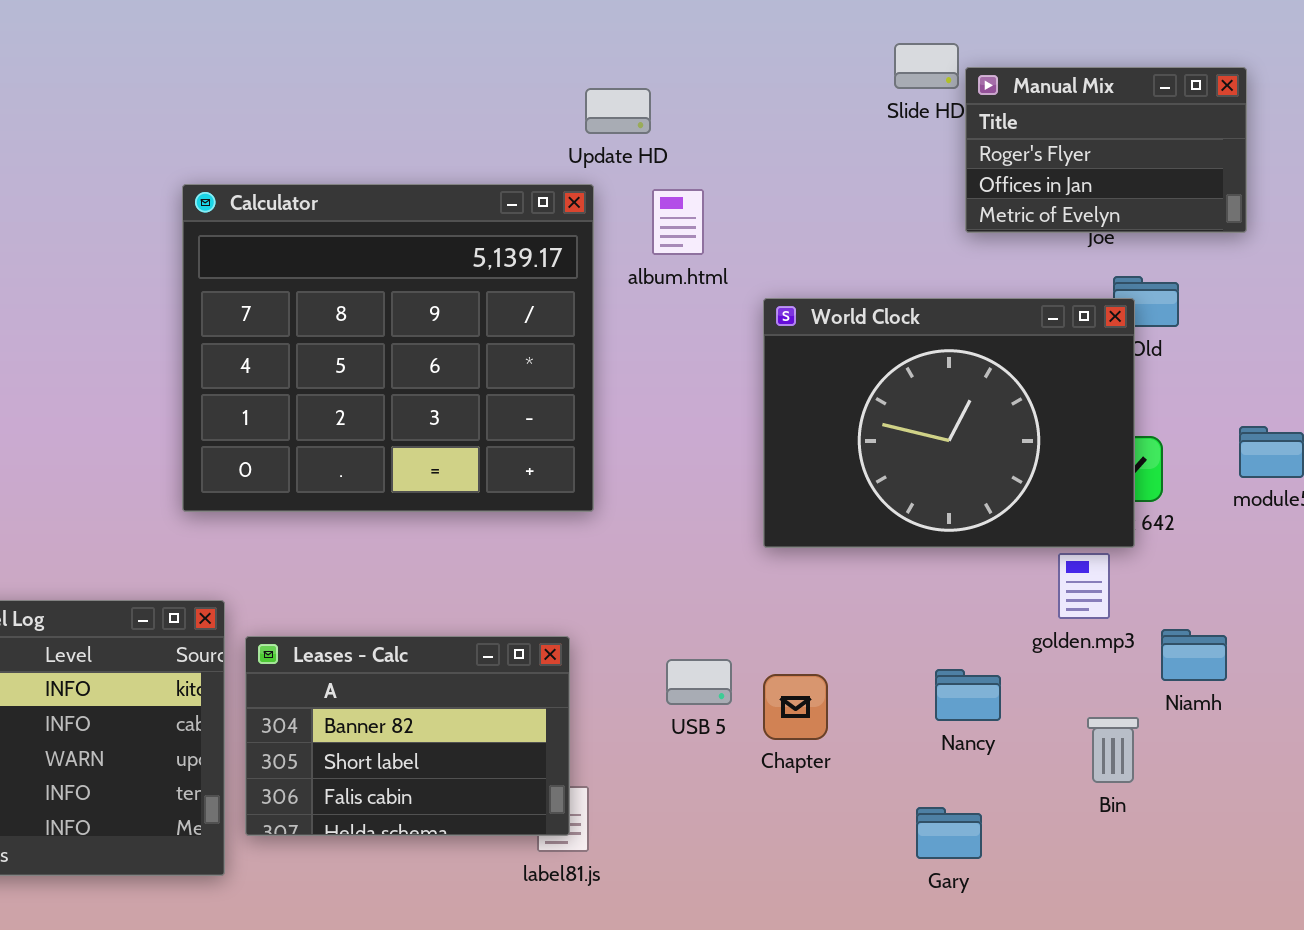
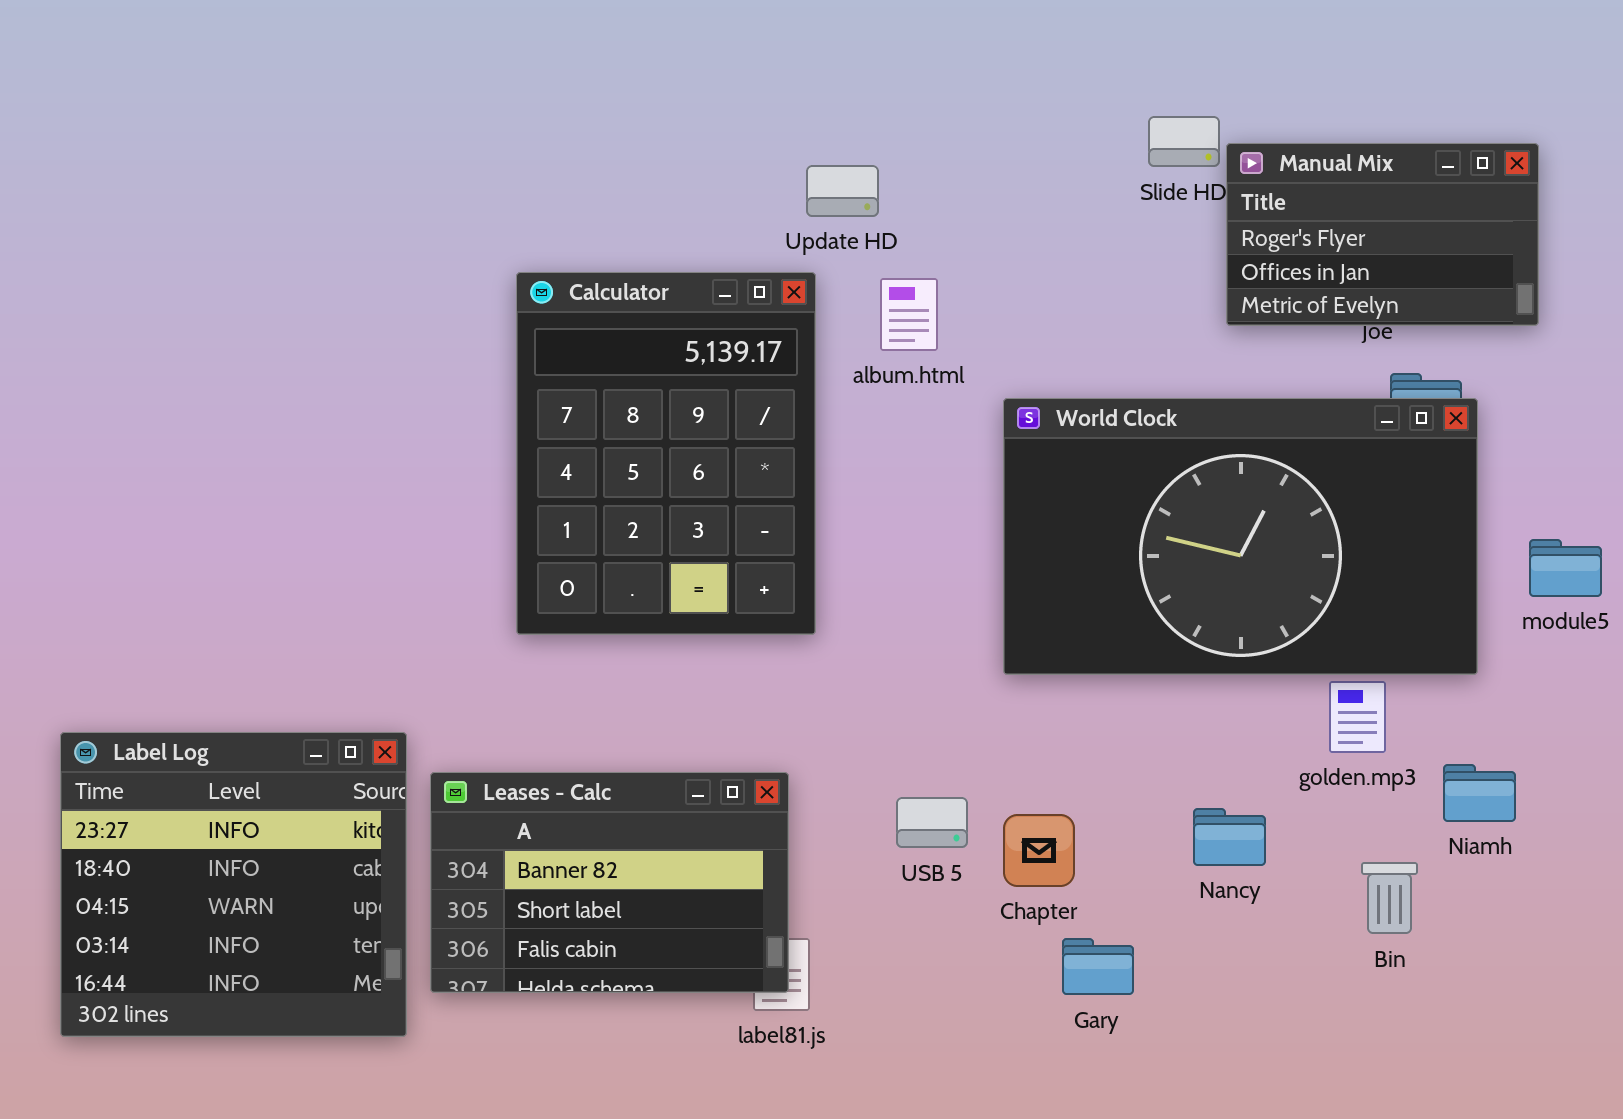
Calculator: [182,184,594,512] -> [516,272,816,635], resized
World Clock: [763,298,1135,548] -> [1003,398,1478,675], resized
Gary: [916,807,982,859] -> [1062,938,1134,995], moved

